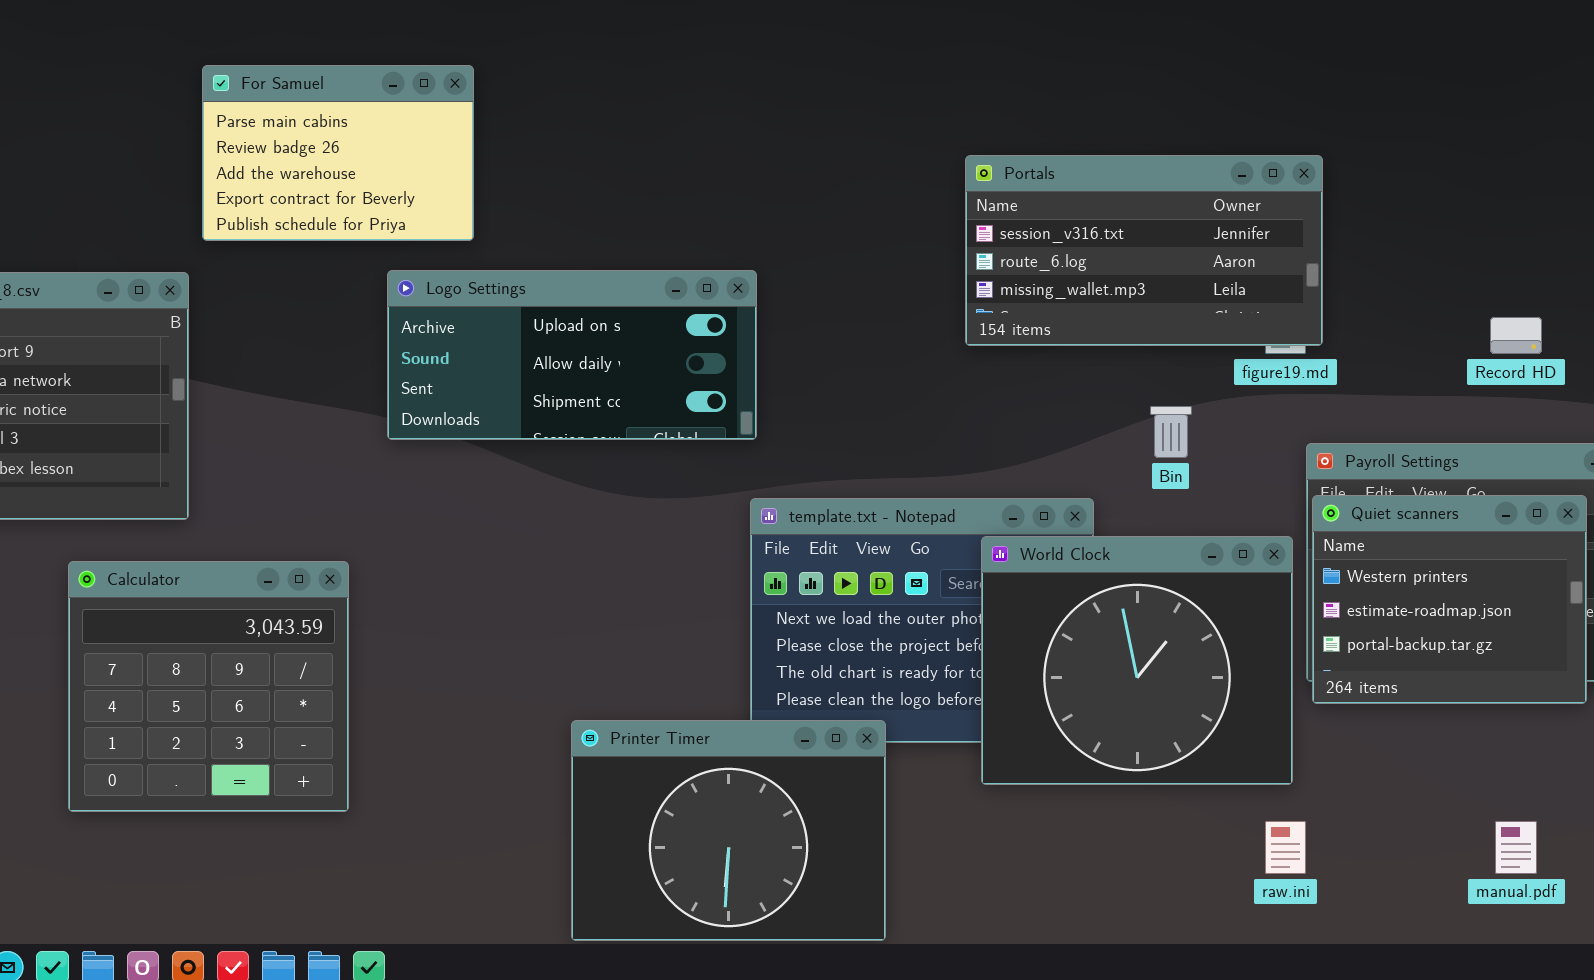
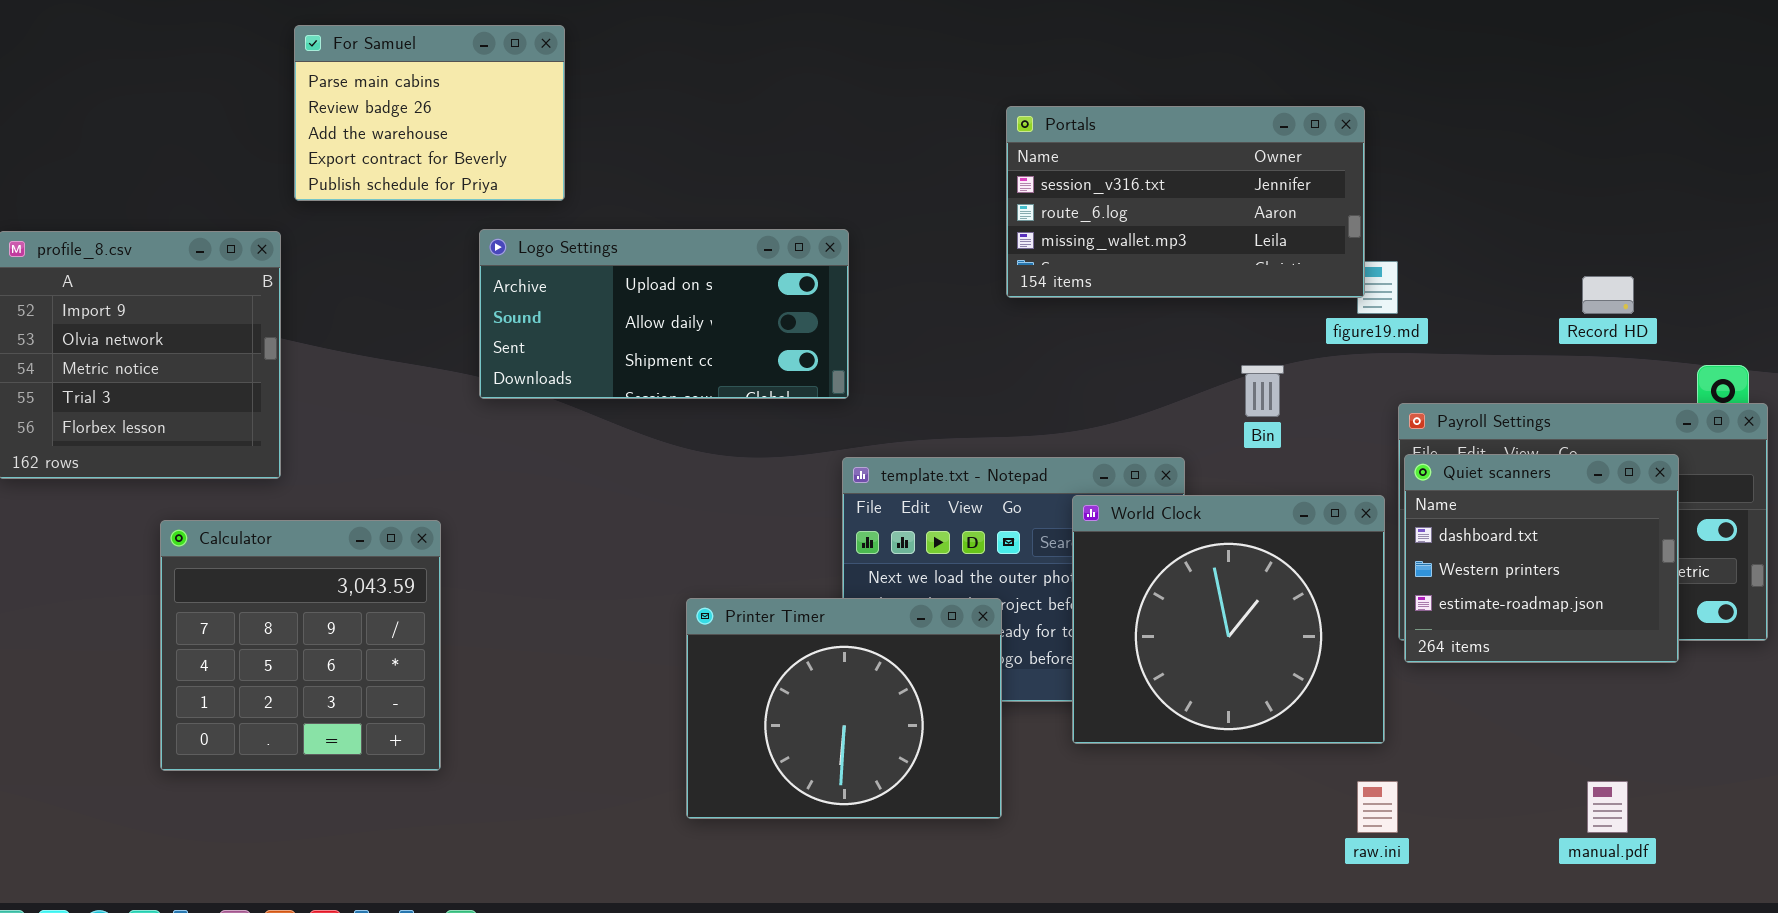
Portals: [965,155,1323,346] -> [1006,106,1365,298], moved
Quiet scanners: [1312,495,1587,704] -> [1404,454,1679,663], scrolled up 1 row
Printer Timer: [571,720,886,941] -> [686,598,1002,819], moved

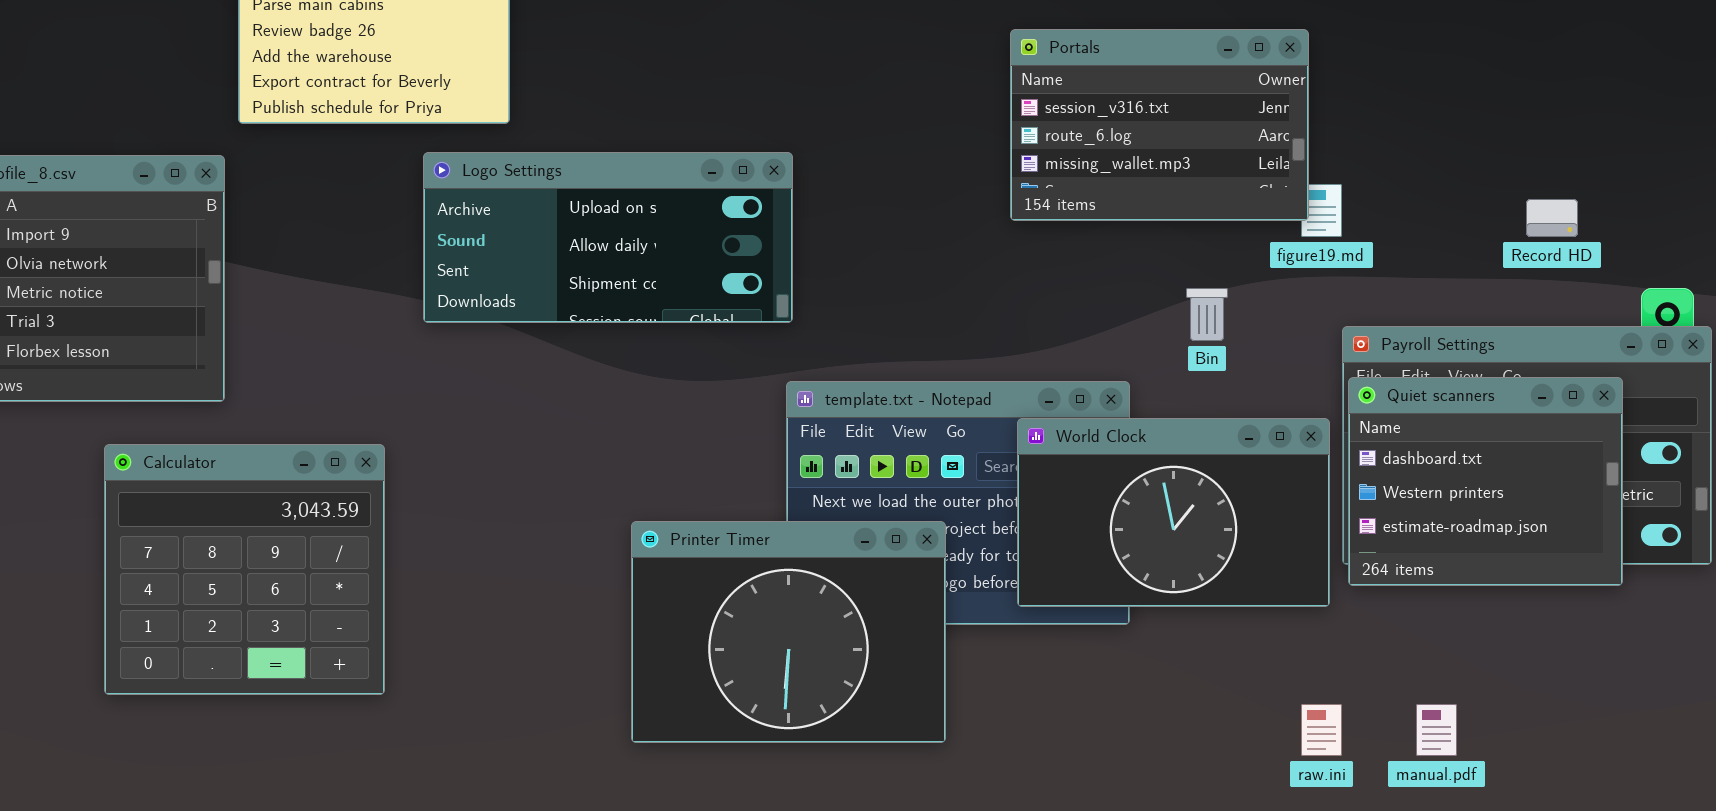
Portals: [1006,106,1365,298] -> [1010,29,1309,221], resized
World Clock: [1072,495,1385,744] -> [1017,418,1330,607], resized
manual.pdf: [1587,781,1628,833] -> [1416,704,1457,756], moved

